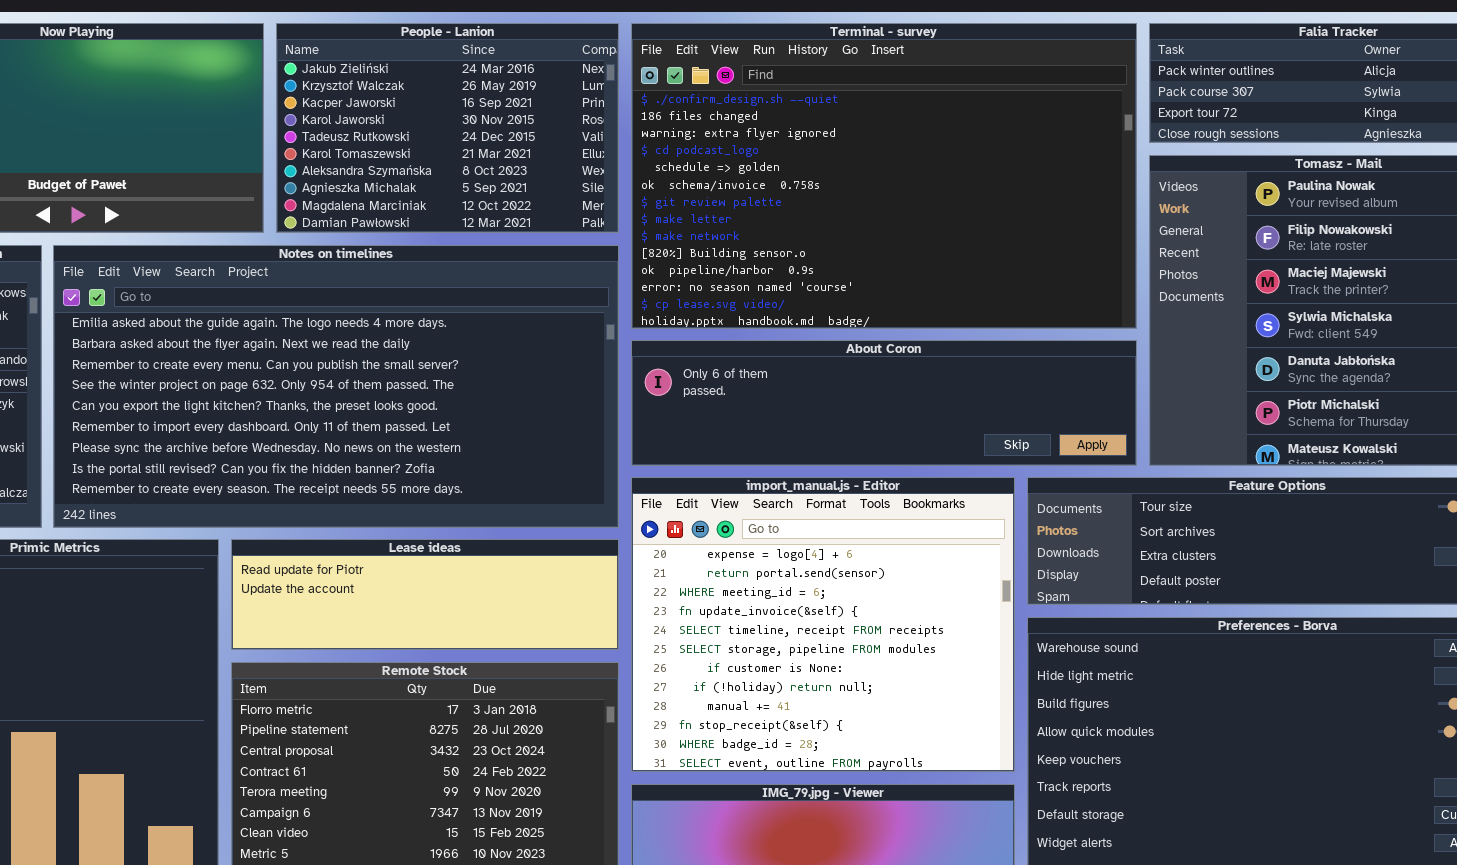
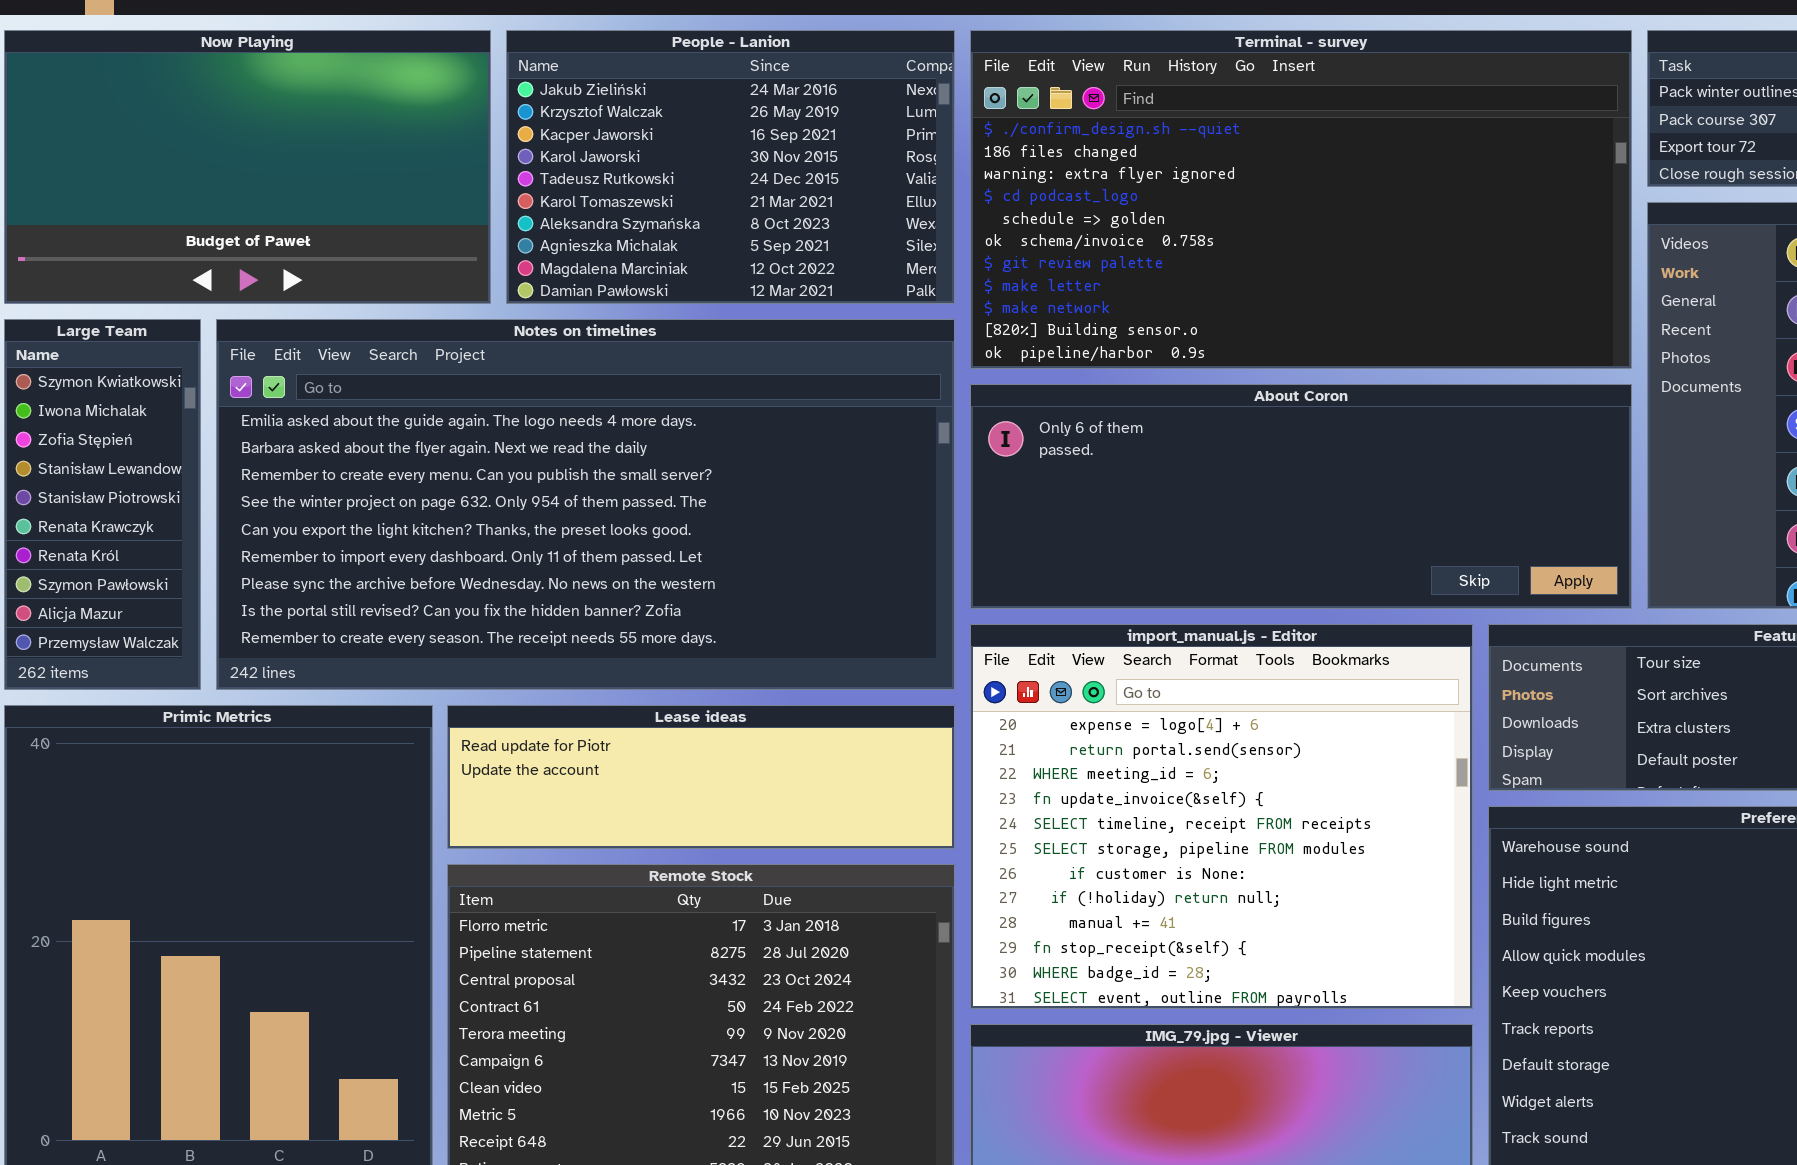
Terminal - survey: [631,23,1137,329] -> [970,30,1632,369], resized
About Coron: [631,340,1137,466] -> [970,384,1632,609], resized

